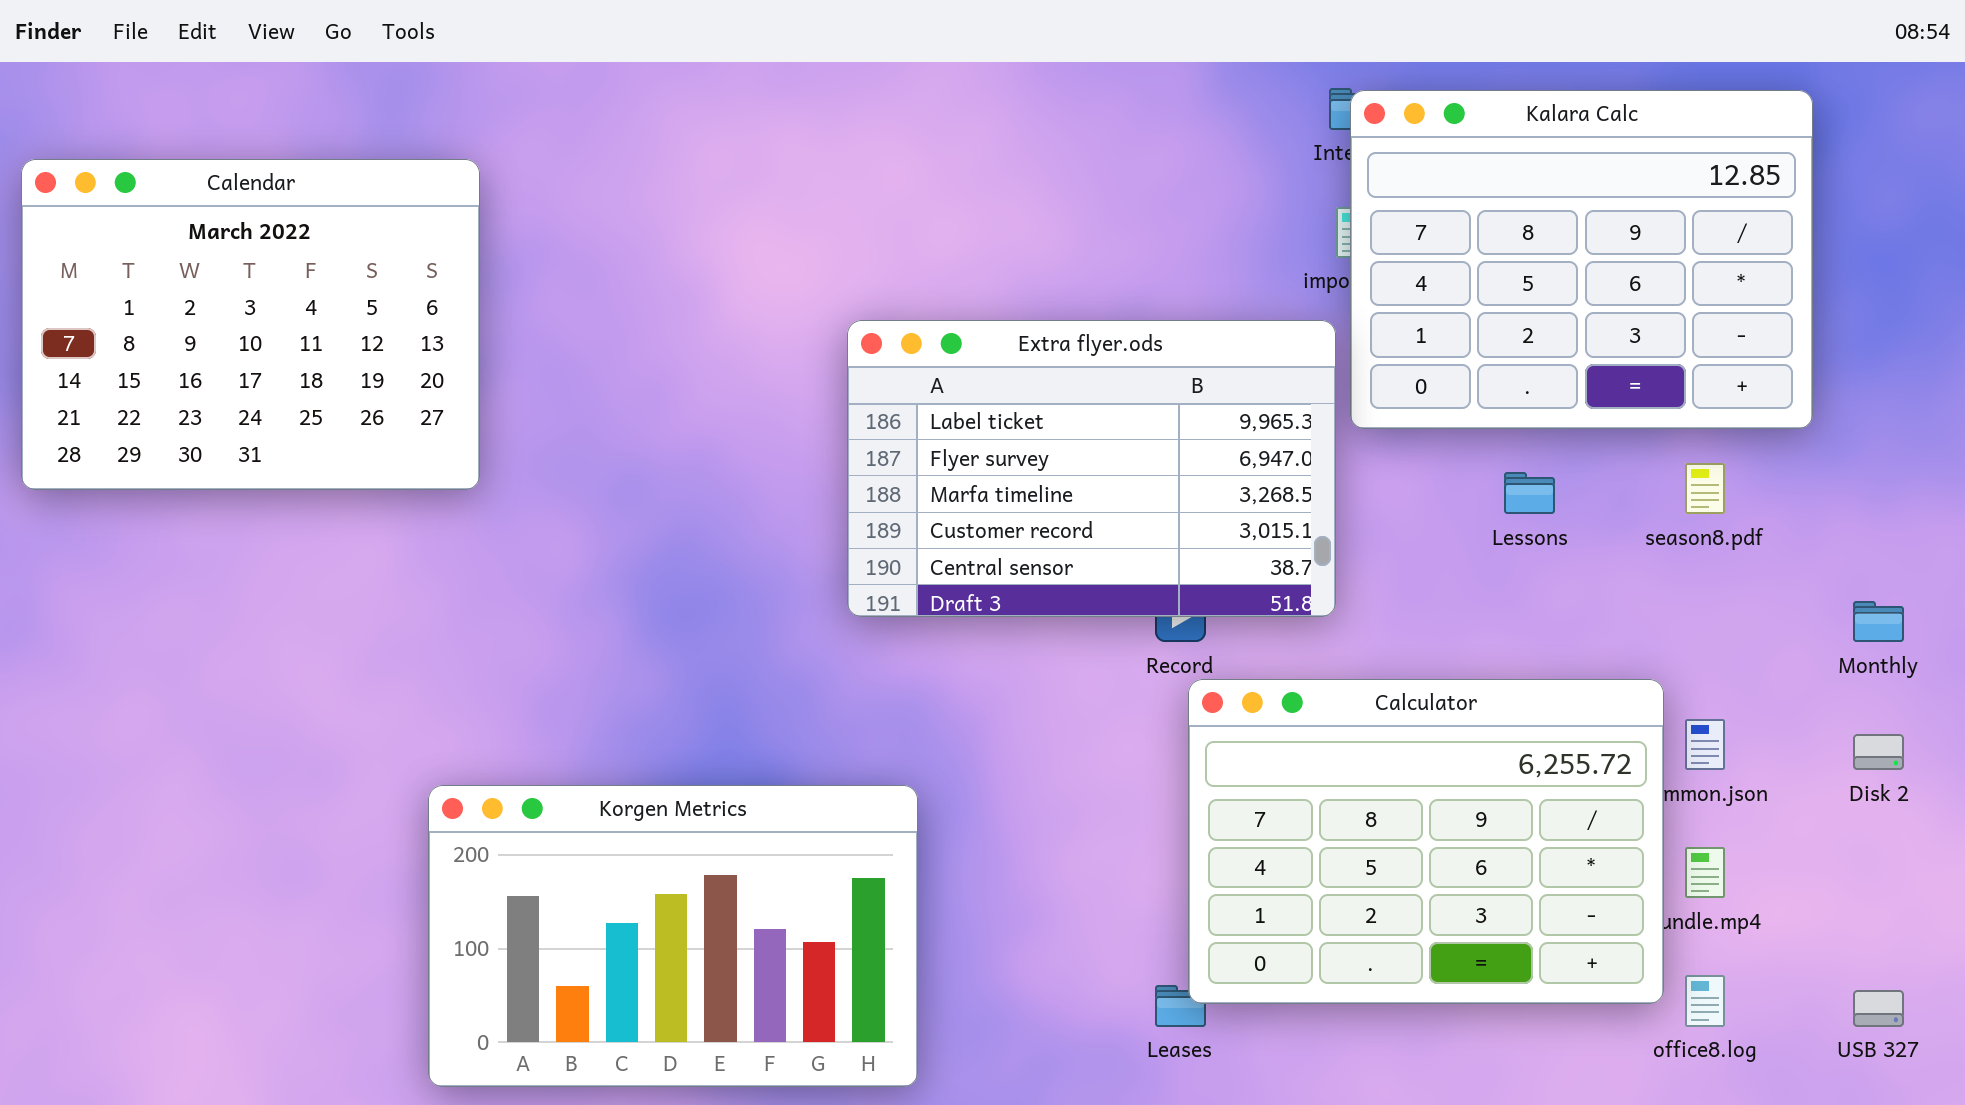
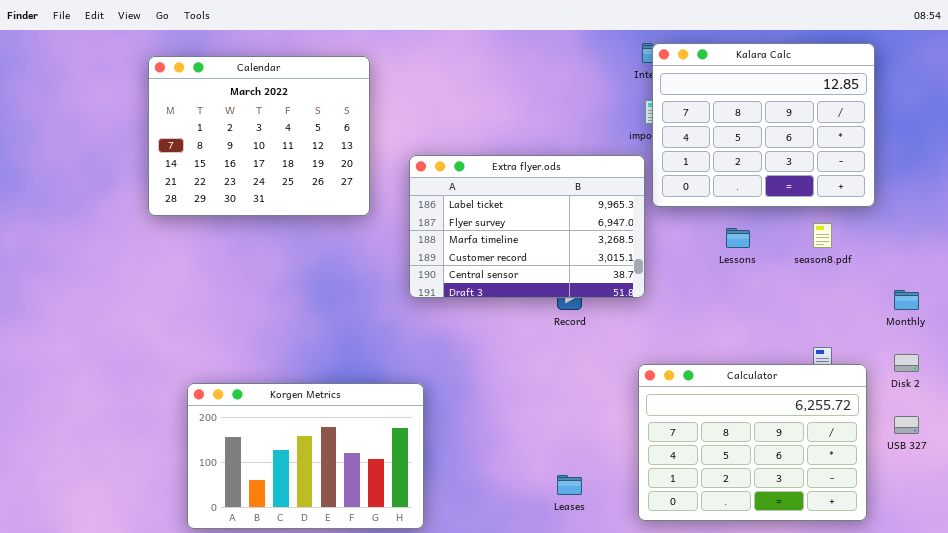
Calendar: [21,159,480,490] -> [148,56,370,216], moved
Calculator: [1188,679,1664,1004] -> [638,364,867,521], moved
Korgen Metrics: [428,785,918,1087] -> [187,383,424,529], moved
USB 327: [1853,990,1904,1027] -> [894,416,919,434], moved

